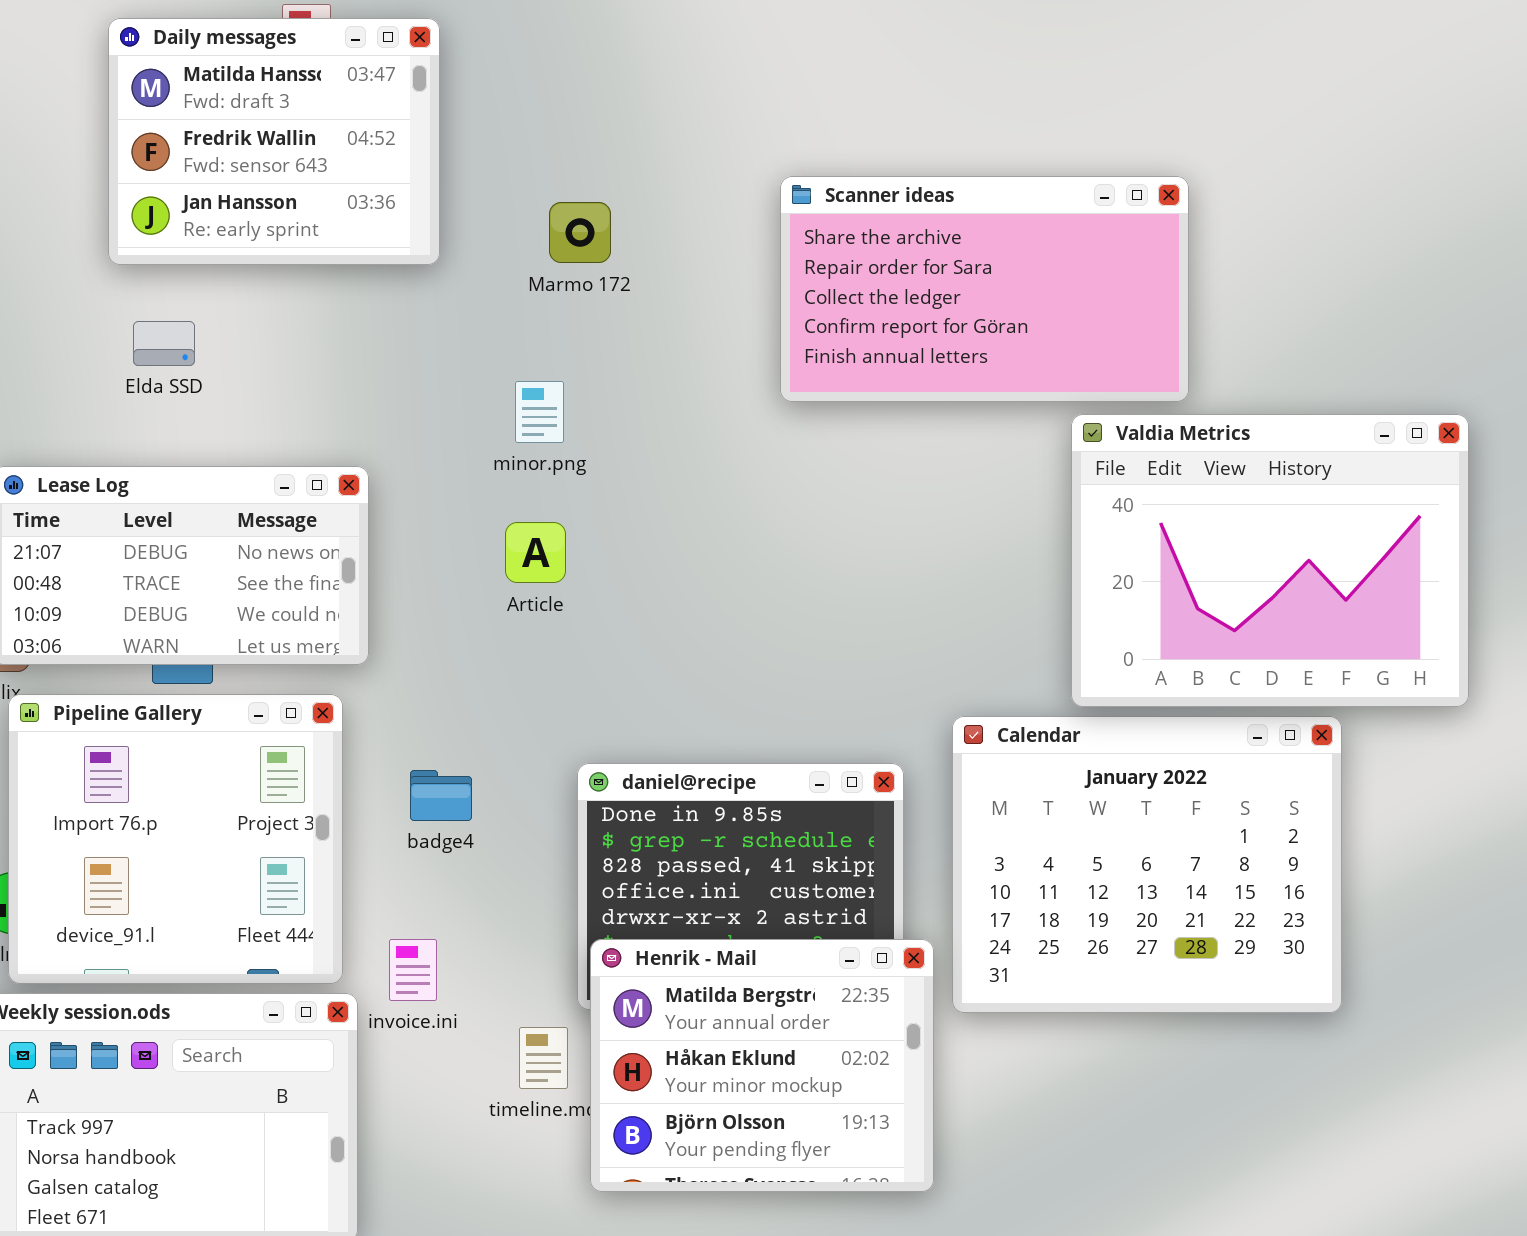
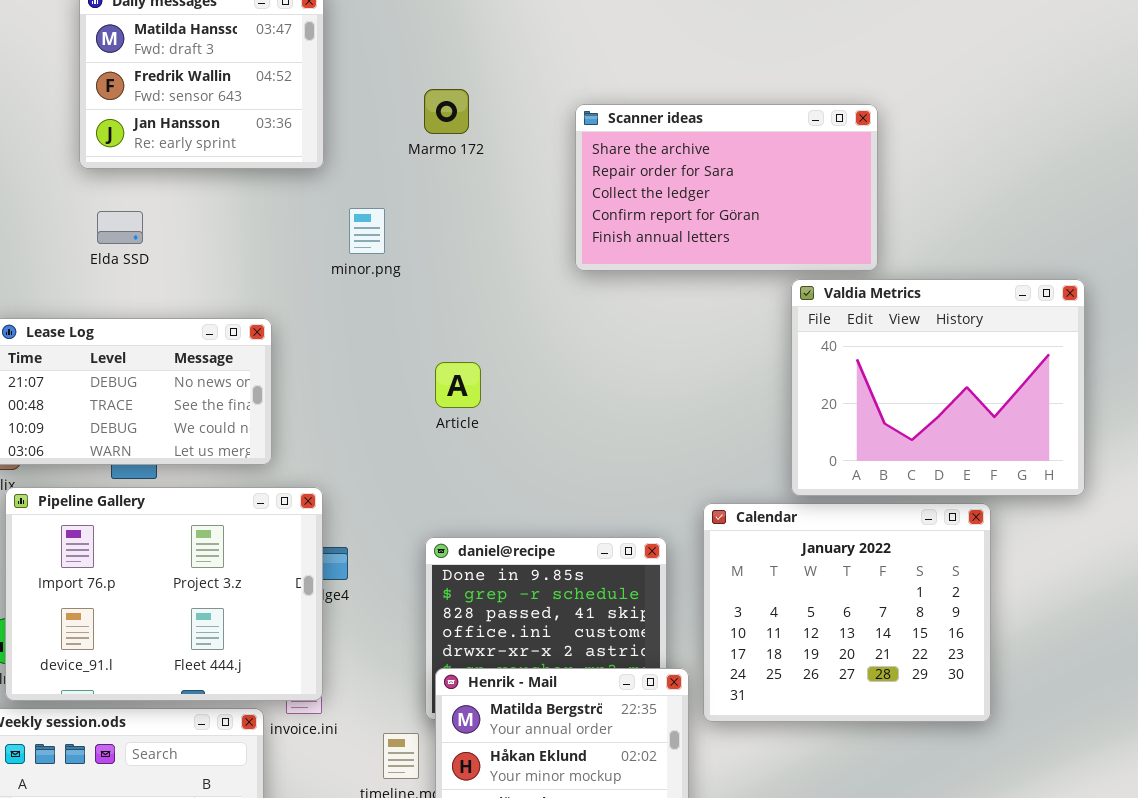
Marmo 172: [549,202,611,263] -> [424,89,469,134], moved
minor.png: [515,381,564,443] -> [349,208,385,254], moved
Article: [505,522,566,583] -> [435,362,481,408], moved
Pipeline Gallery: [8,694,343,984] -> [5,487,323,701], resized

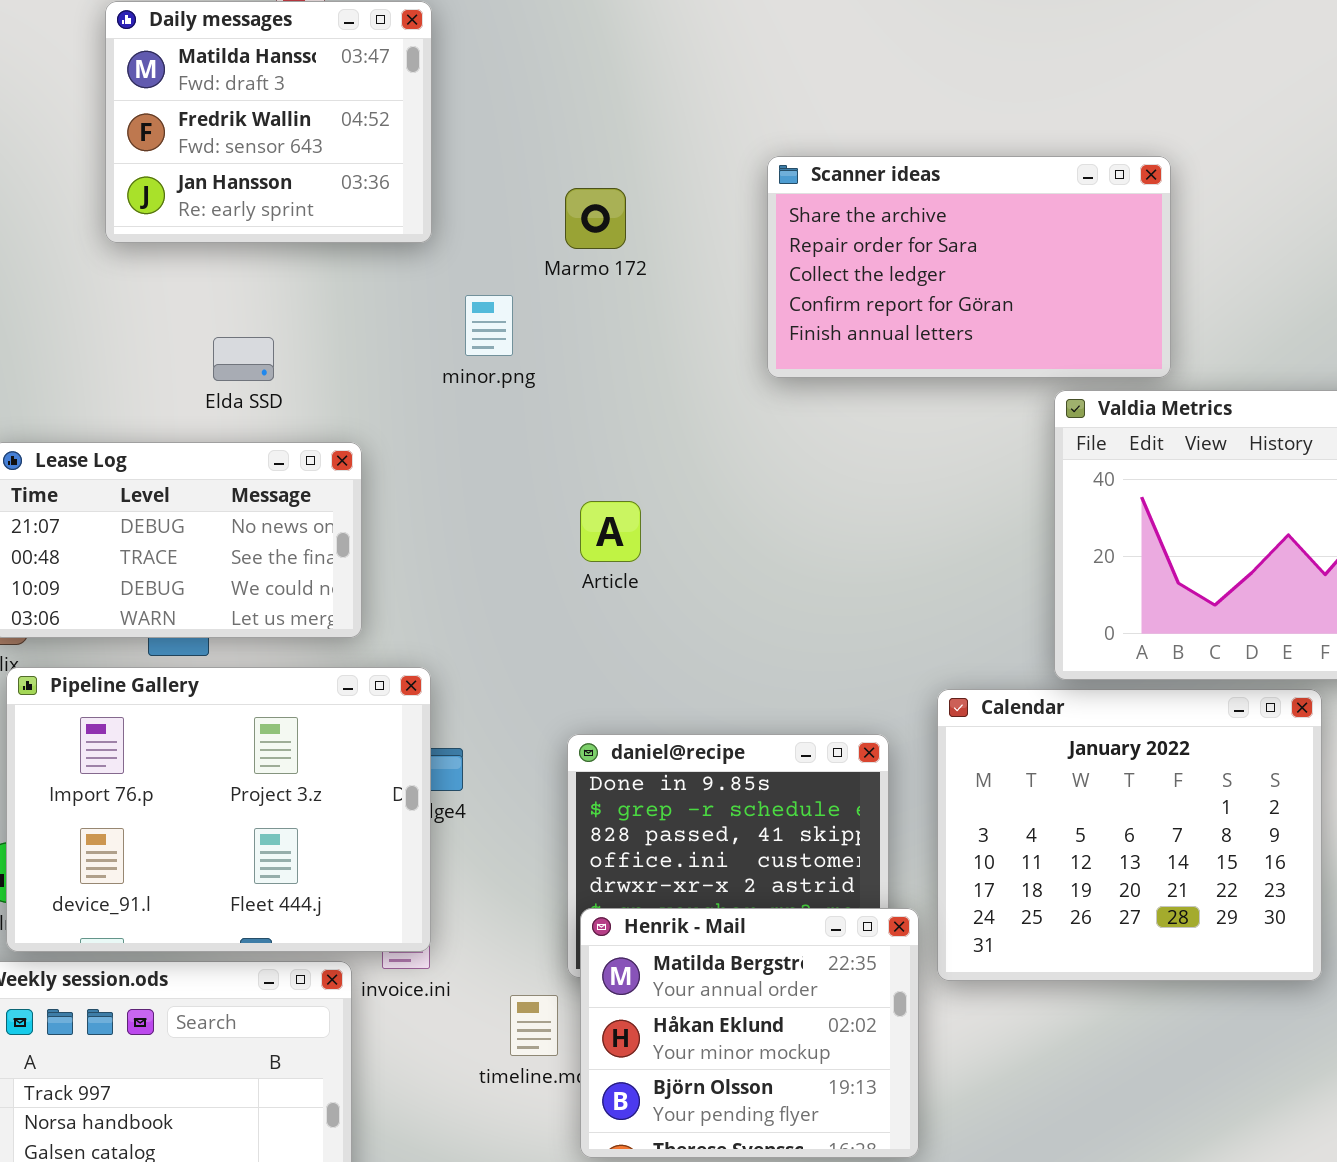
Marmo 172: [424,89,469,134] -> [565,188,626,249], moved
Elda SSD: [97,211,143,244] -> [213,337,274,381], moved

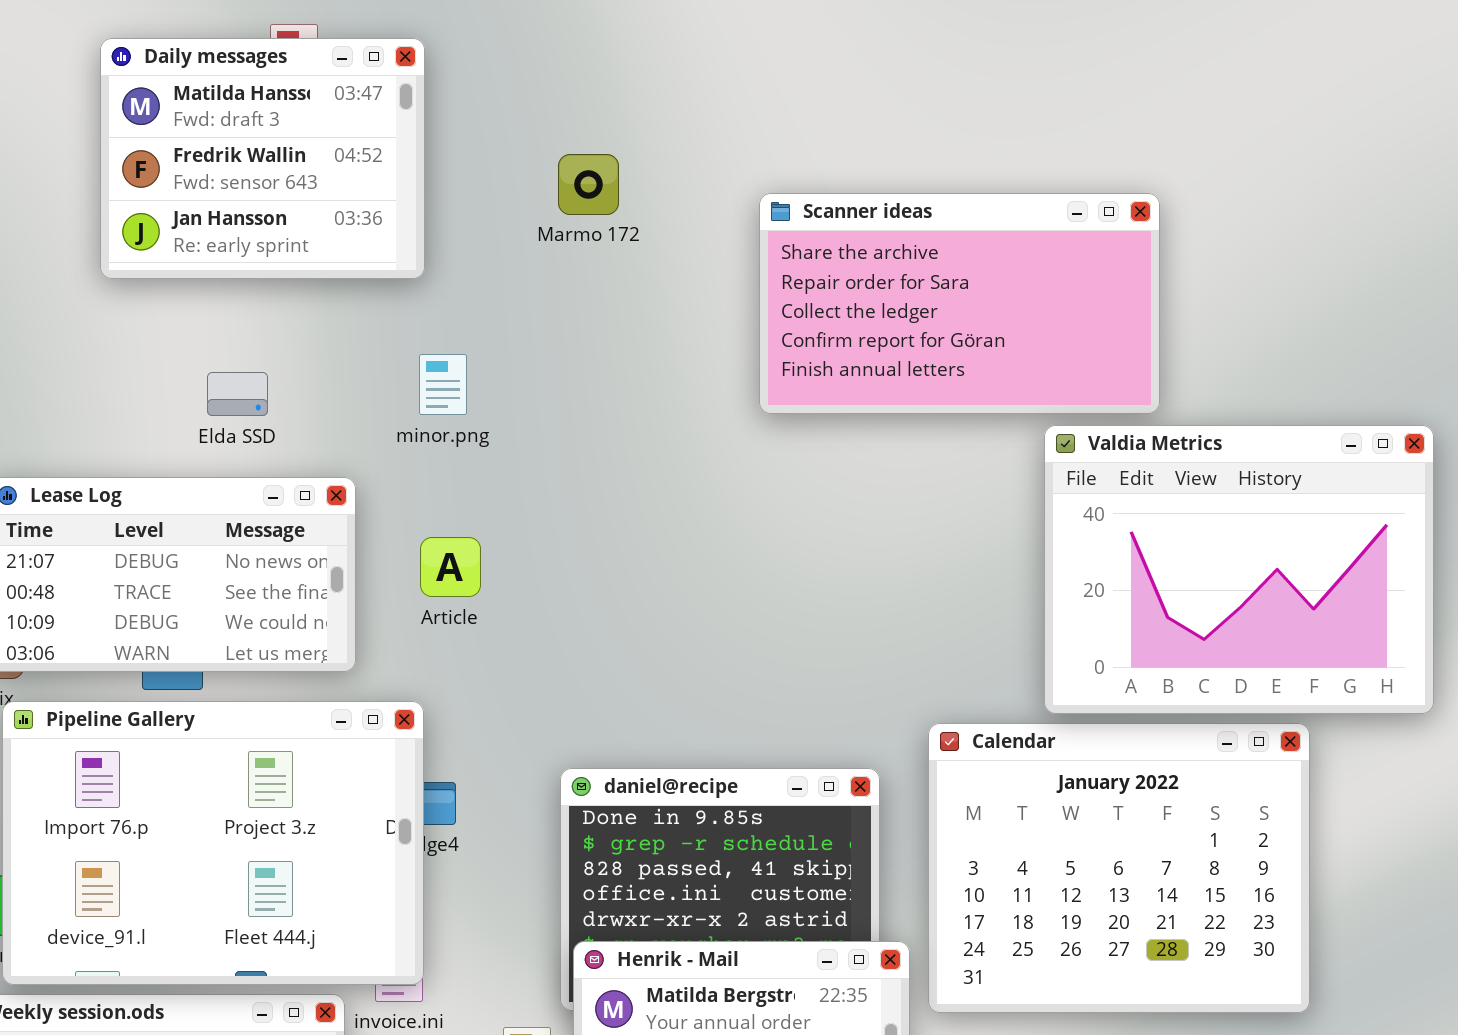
Marmo 172: [565,188,626,249] -> [558,154,619,215], moved
minor.png: [465,295,513,356] -> [419,354,467,415], moved
Article: [580,501,641,562] -> [420,537,481,597], moved

